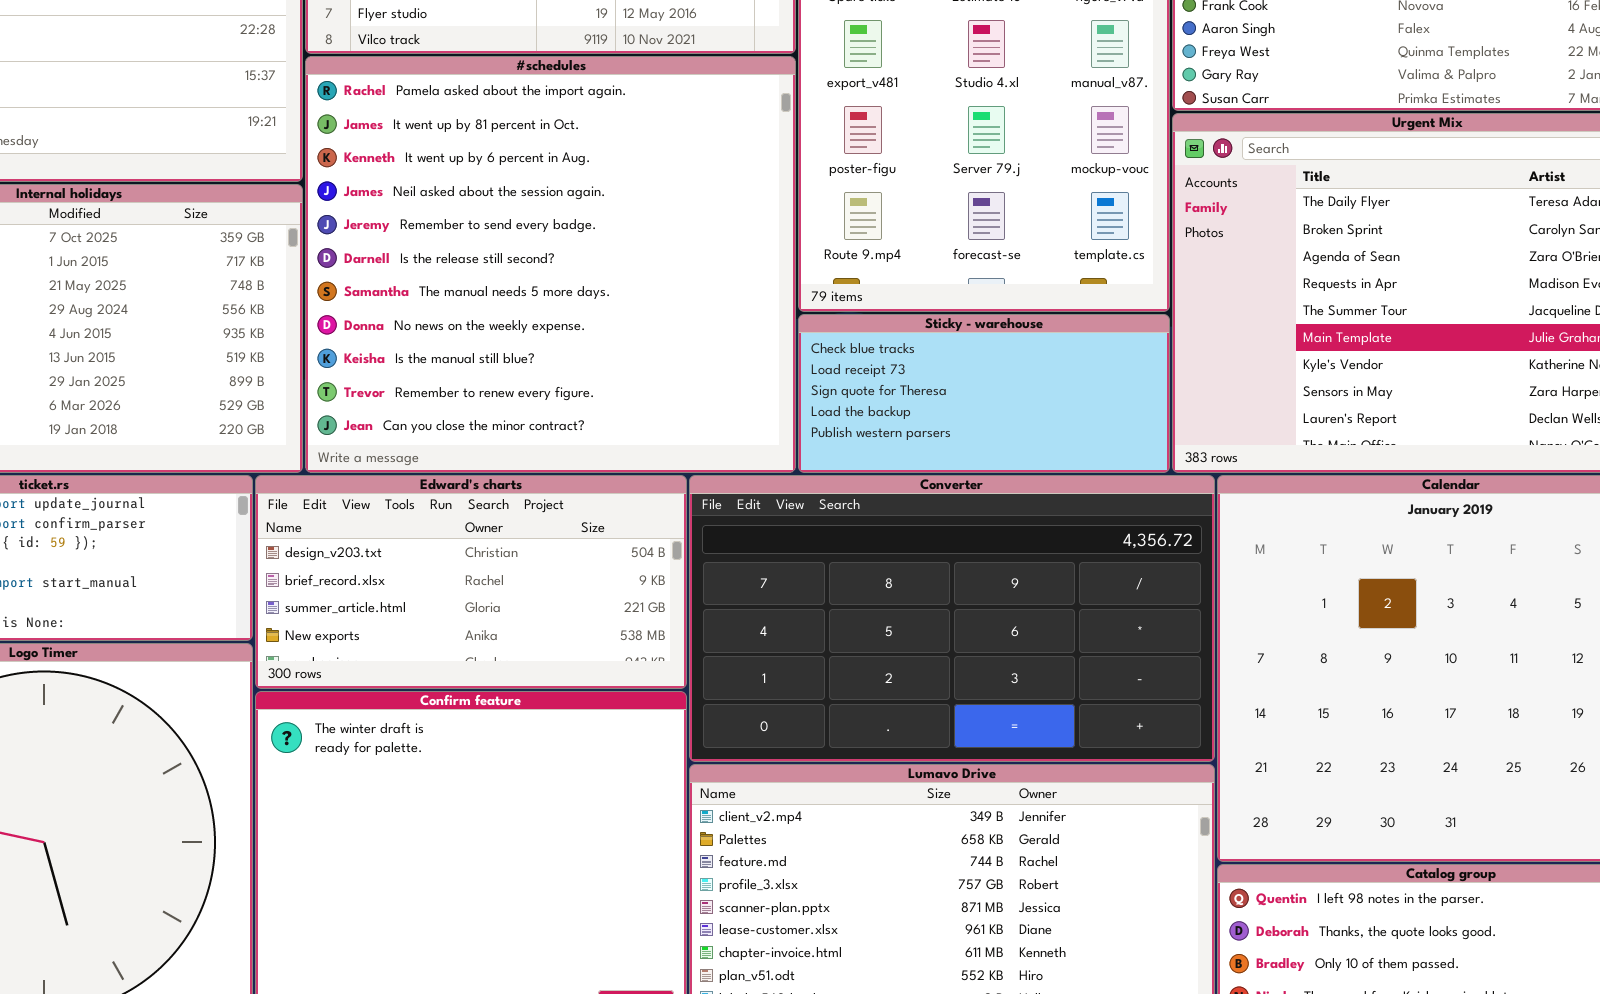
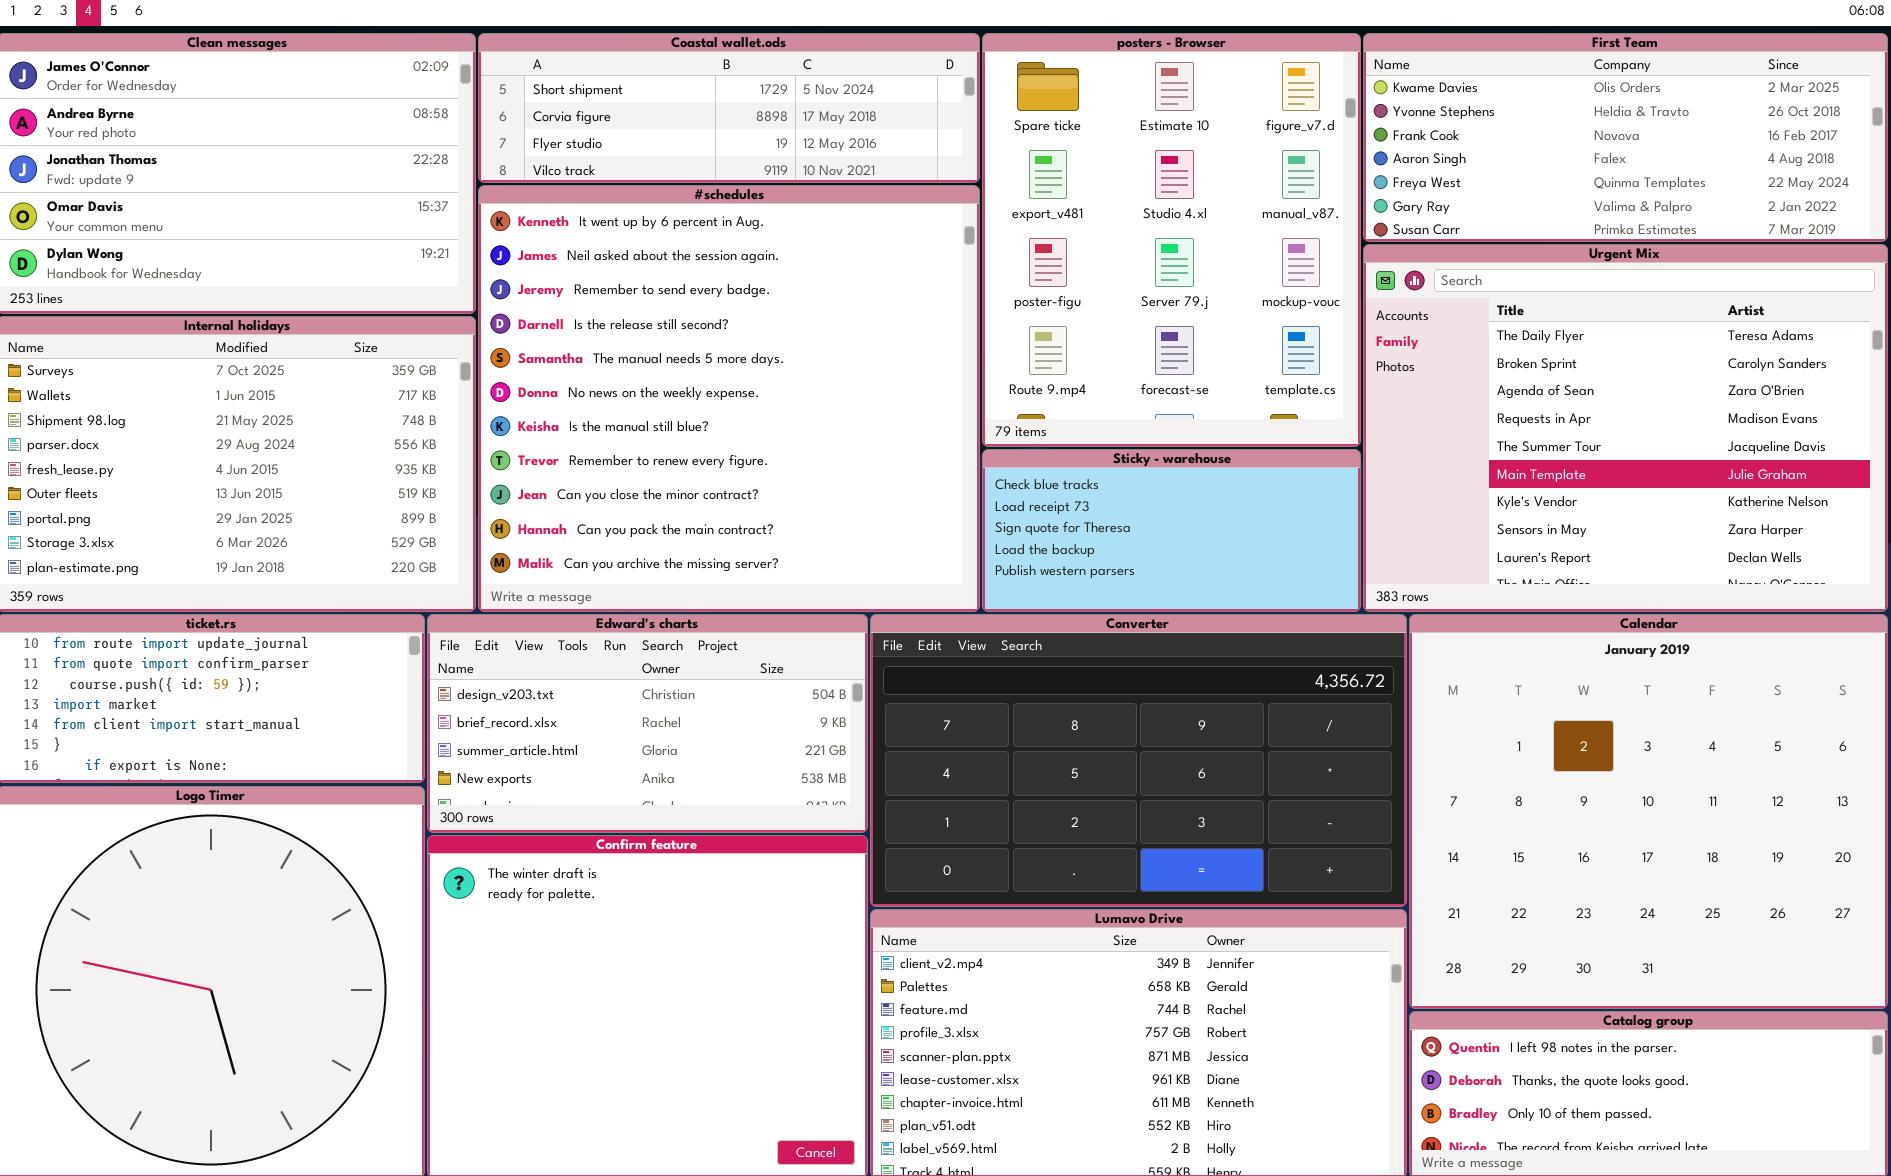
#schedules: [305,56,796,473] -> [478,185,980,612], scrolled down 2 rows

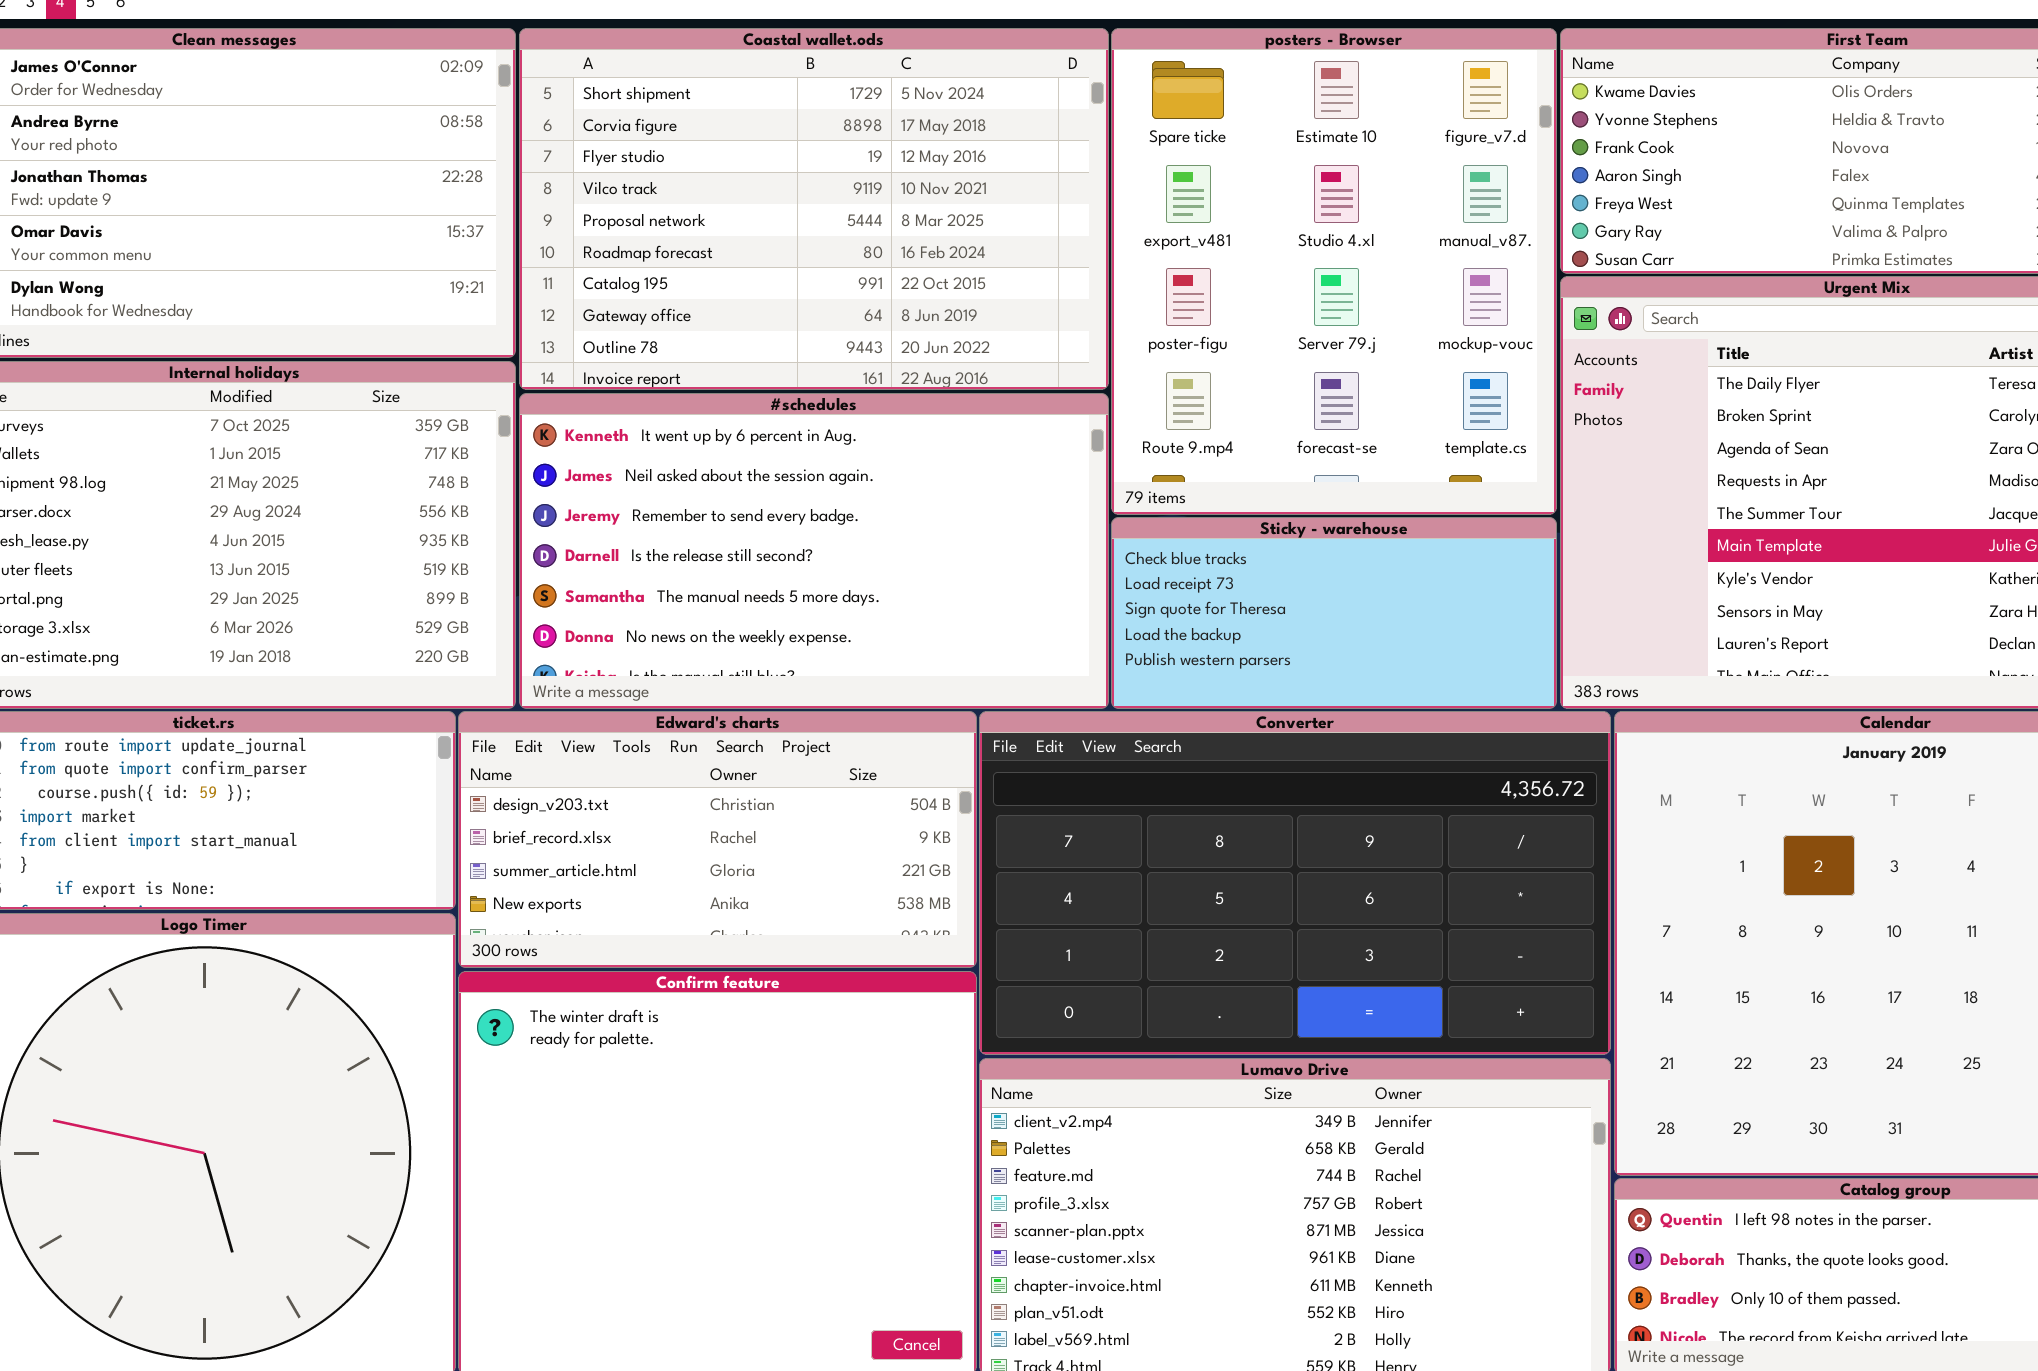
Coastal wallet.ods: [478,33,980,183] -> [519,28,1109,390], resized
#schedules: [478,185,980,612] -> [519,393,1109,709], resized

